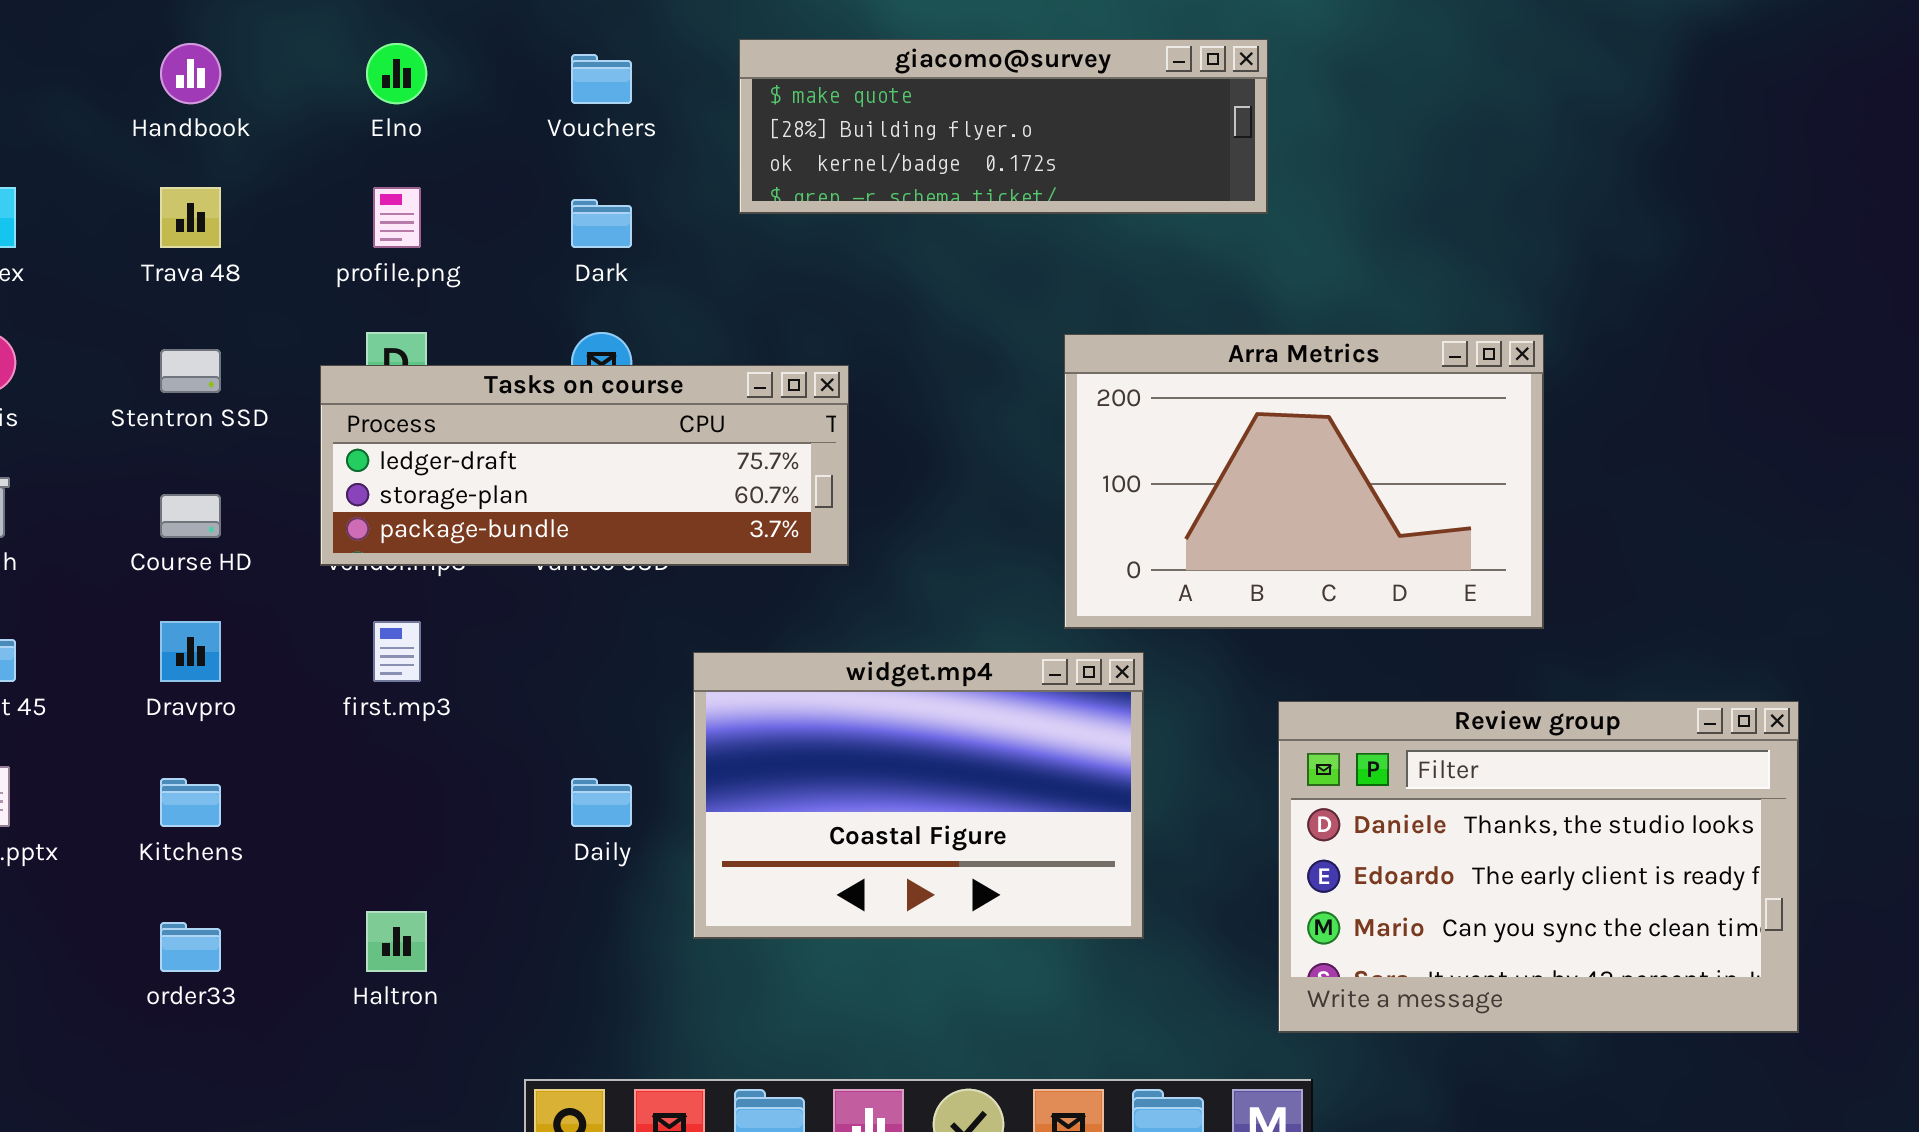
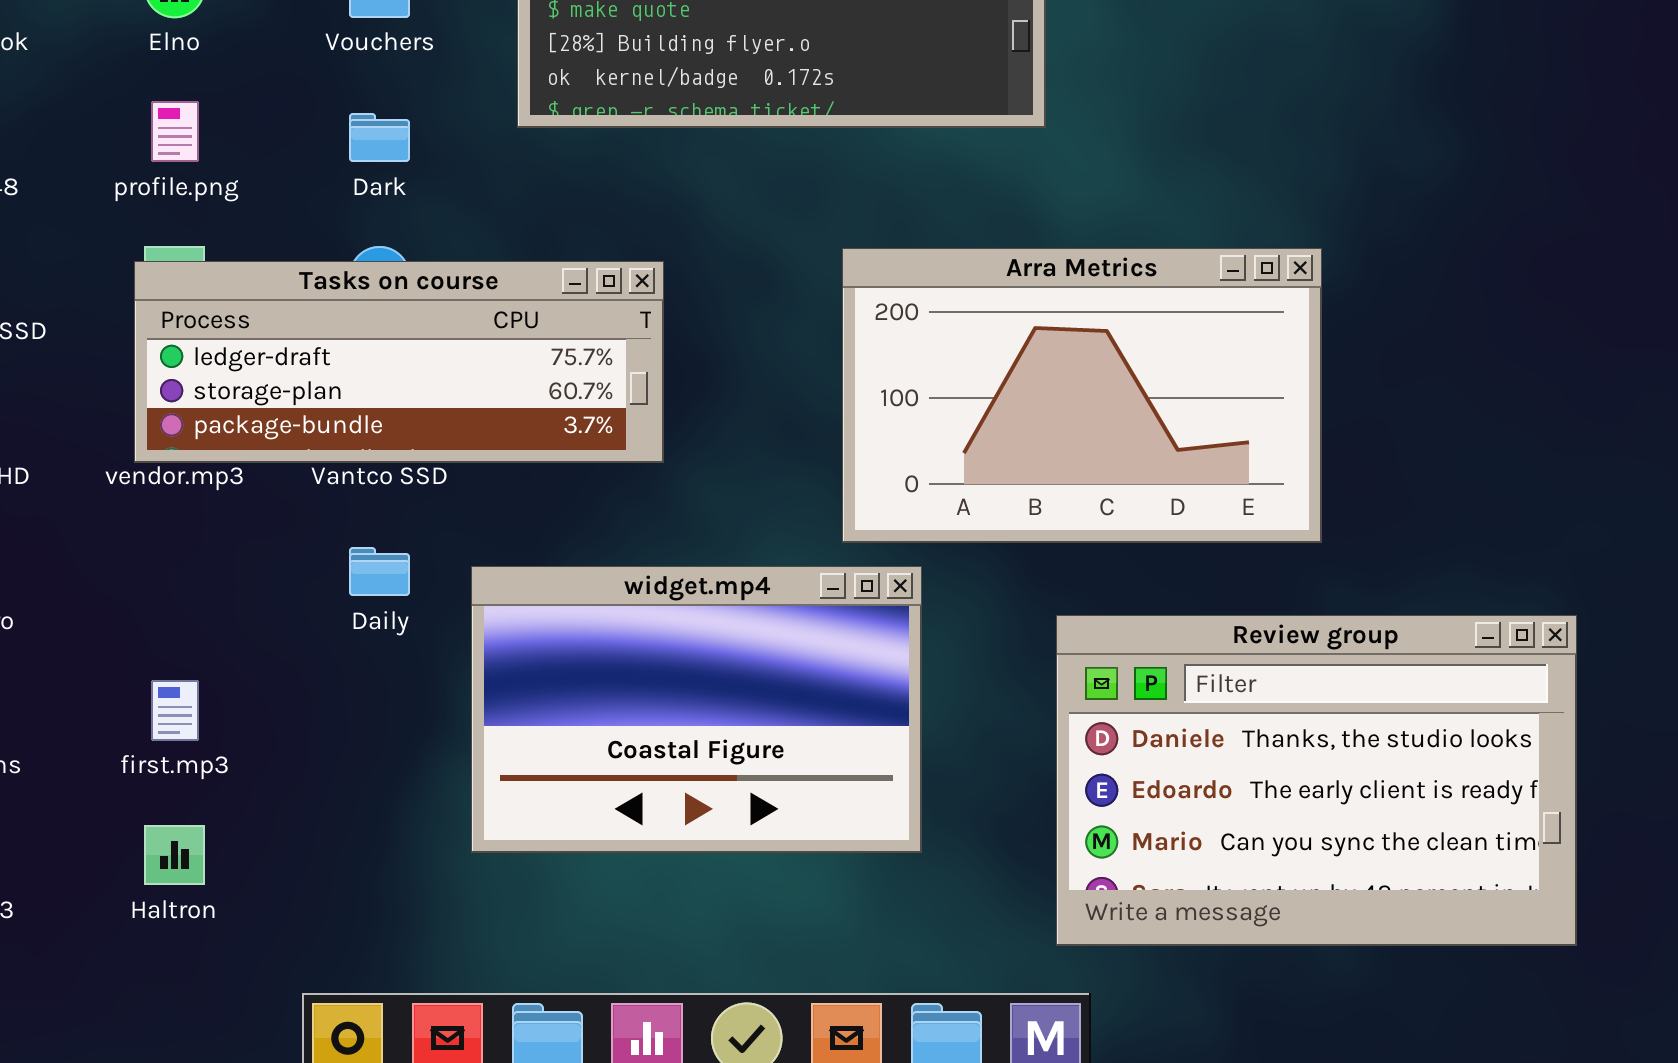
Tasks on course: [320,365,849,566] -> [134,261,664,463], moved
first.mp3: [373,621,421,682] -> [151,680,199,741], moved
Daily: [571,778,632,827] -> [349,547,410,596], moved

